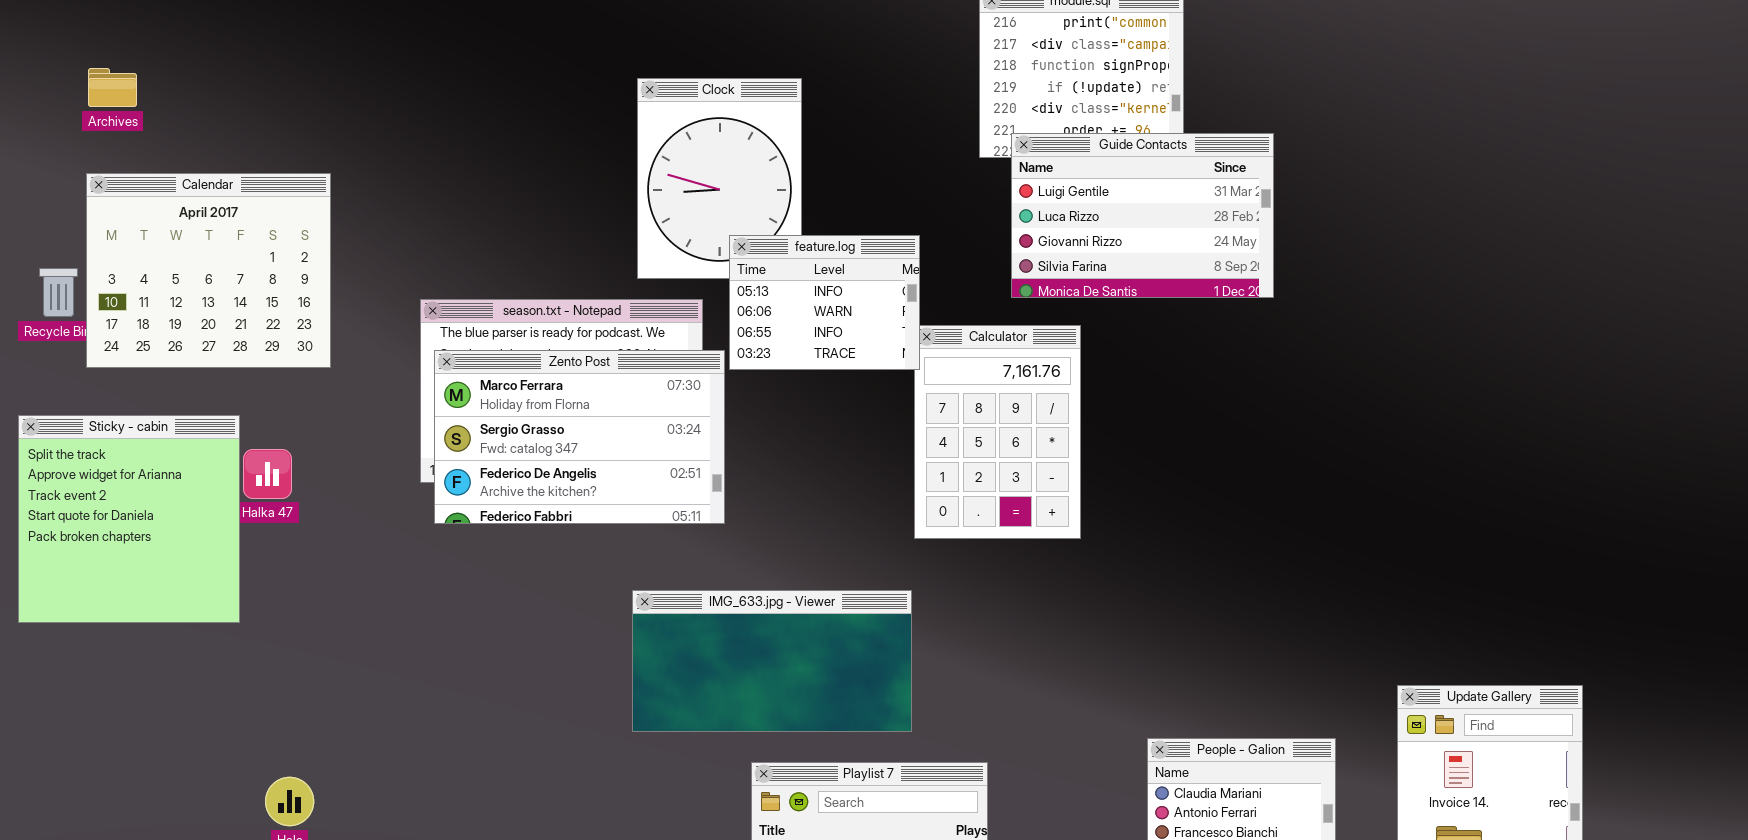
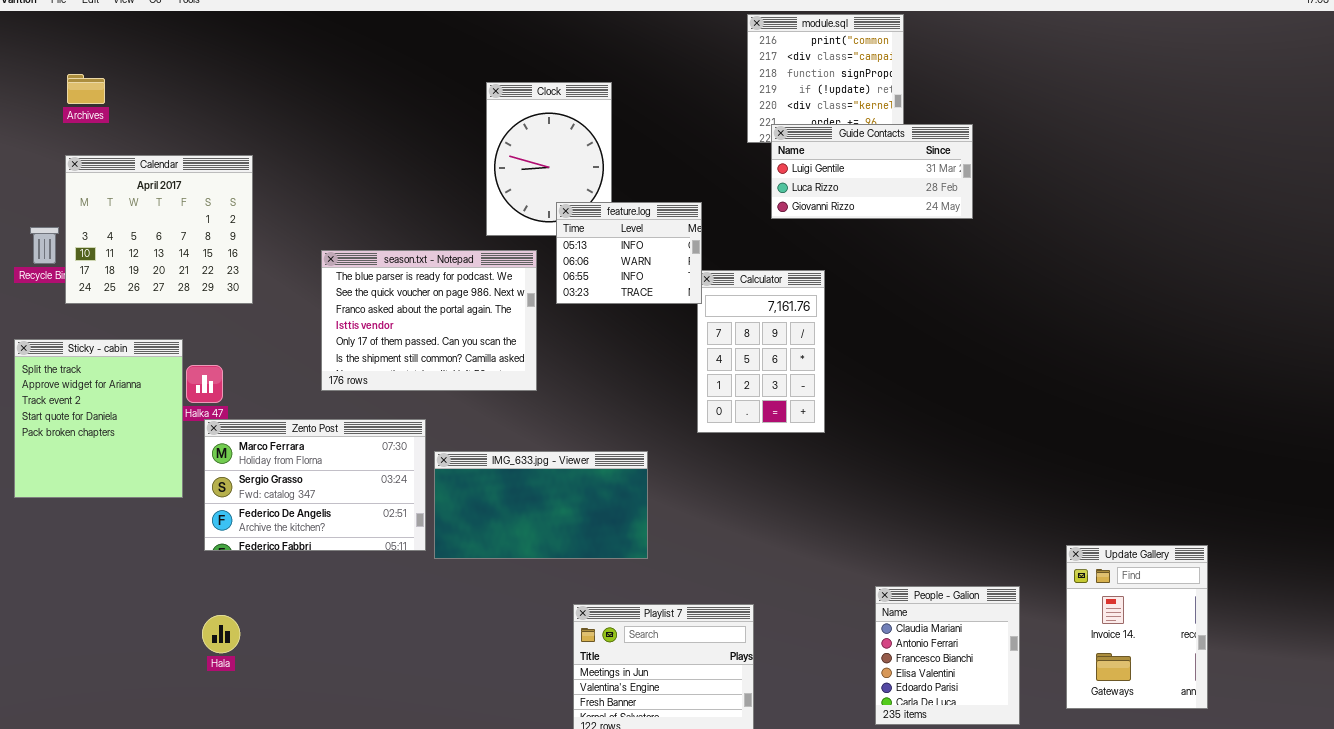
Guide Contacts: [1011,133,1274,298] -> [771,124,973,219], resized
Zento Post: [434,350,725,524] -> [204,419,426,551], moved
IMG_633.jpg - Viewer: [632,590,912,732] -> [434,451,648,559], moved

